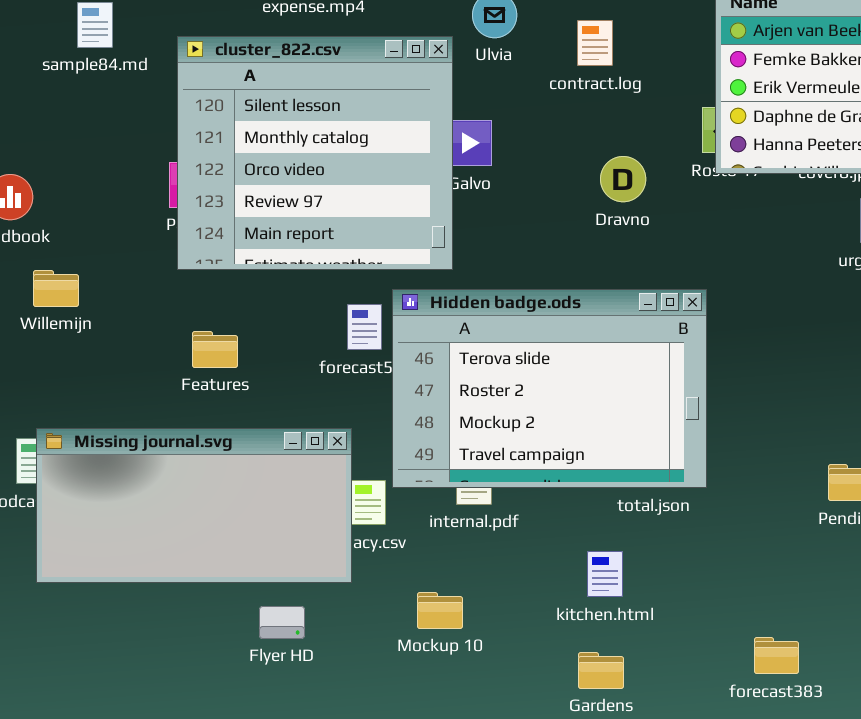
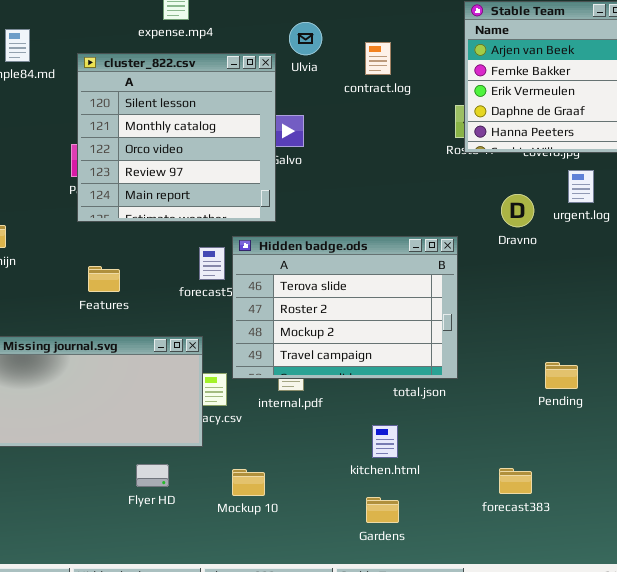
Dravno: [600,156,646,202] -> [501,194,534,227], moved
Mockup 10: [417,592,463,629] -> [232,469,265,496], moved
forecast383: [754,637,799,674] -> [499,468,532,494], moved

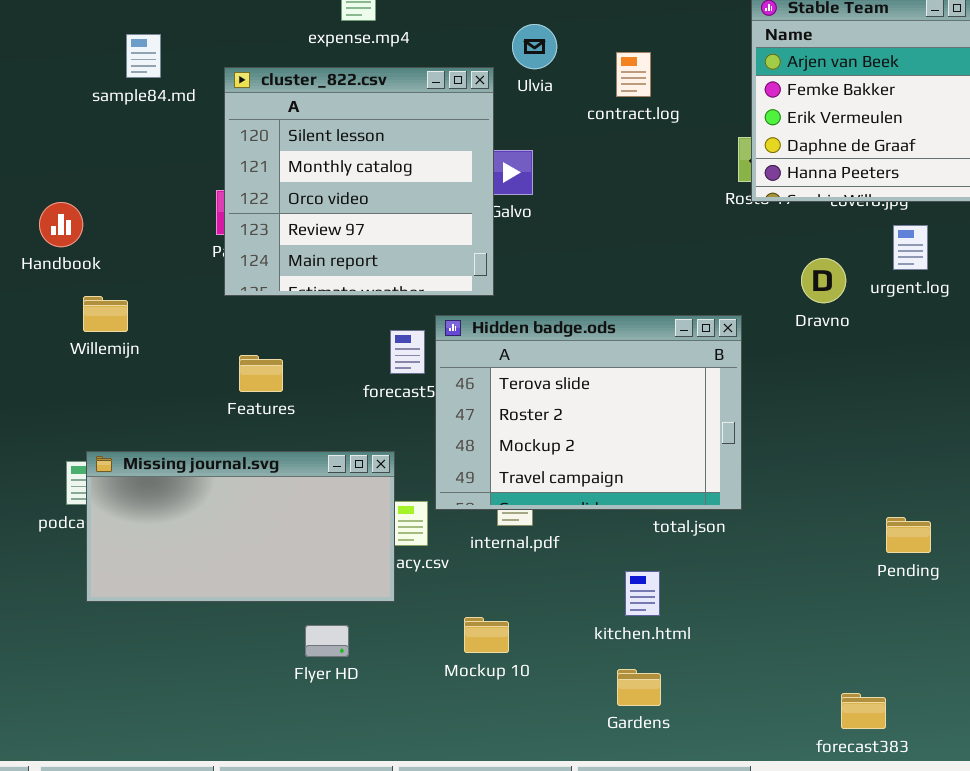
Pending: [545,362,578,389] -> [886,517,931,553], moved
forecast383: [499,468,532,494] -> [841,693,886,729], moved
Mockup 10: [232,469,265,496] -> [464,617,509,653], moved

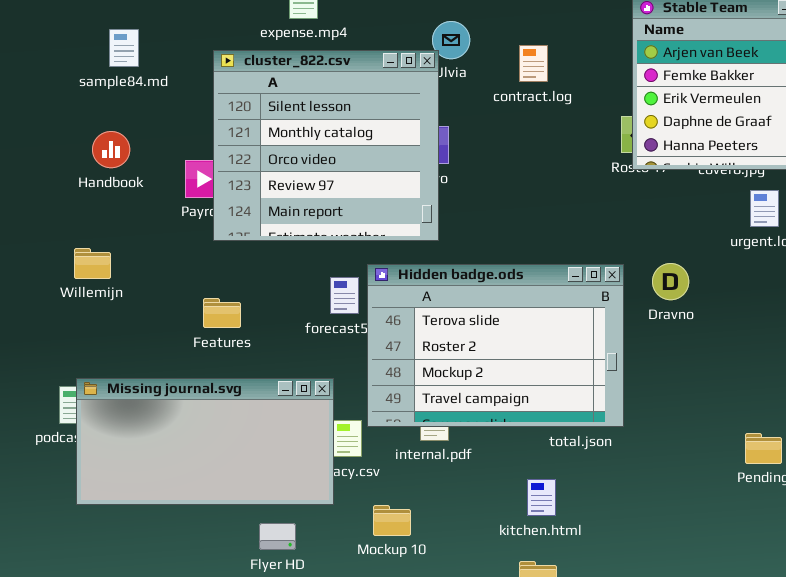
cluster_822.csv: [224,67,494,296] -> [213,50,439,241], moved
Handbook: [39,202,83,247] -> [92,131,130,168], moved
Dravno: [801,258,846,303] -> [652,263,689,300], moved
Mockup 10: [464,617,509,653] -> [373,505,411,536], moved

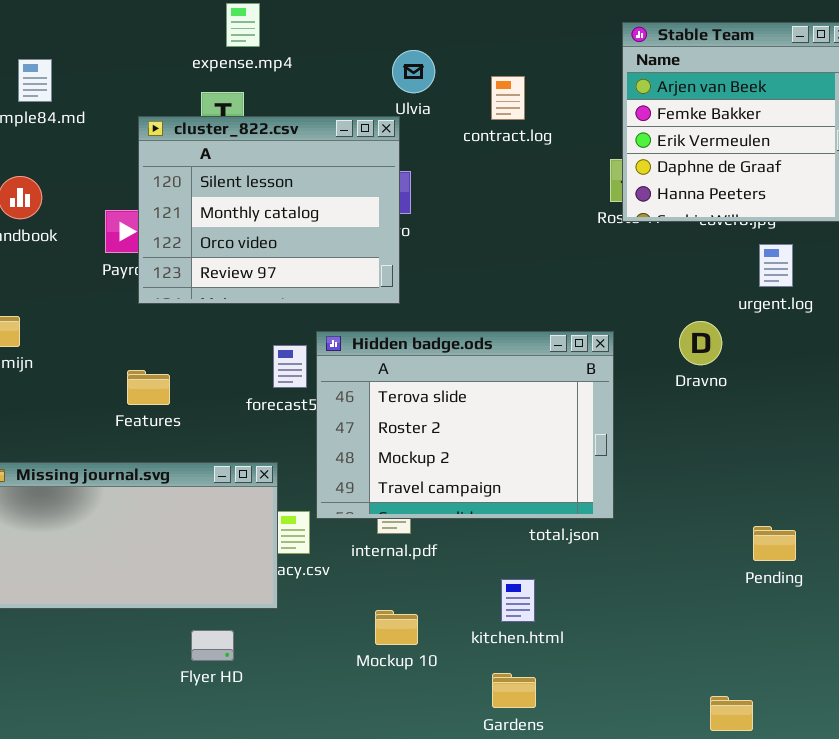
cluster_822.csv: [213,50,439,241] -> [138,116,400,304], resized
Dravno: [652,263,689,300] -> [679,321,722,365], moved
Mockup 10: [373,505,411,536] -> [375,610,418,645], moved

